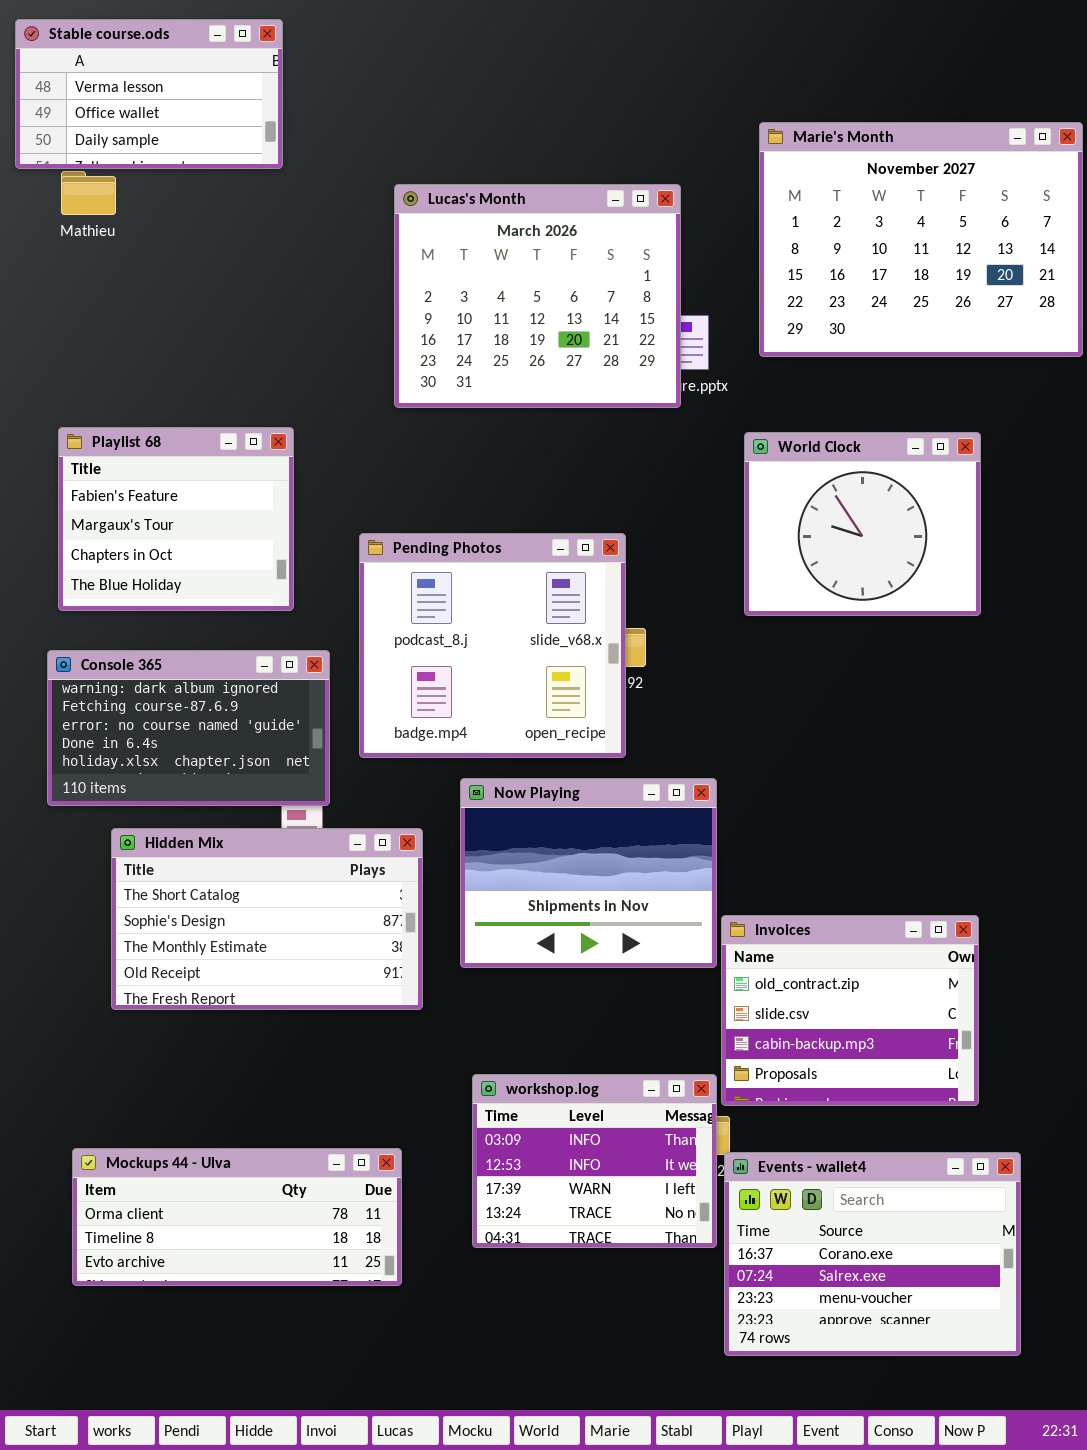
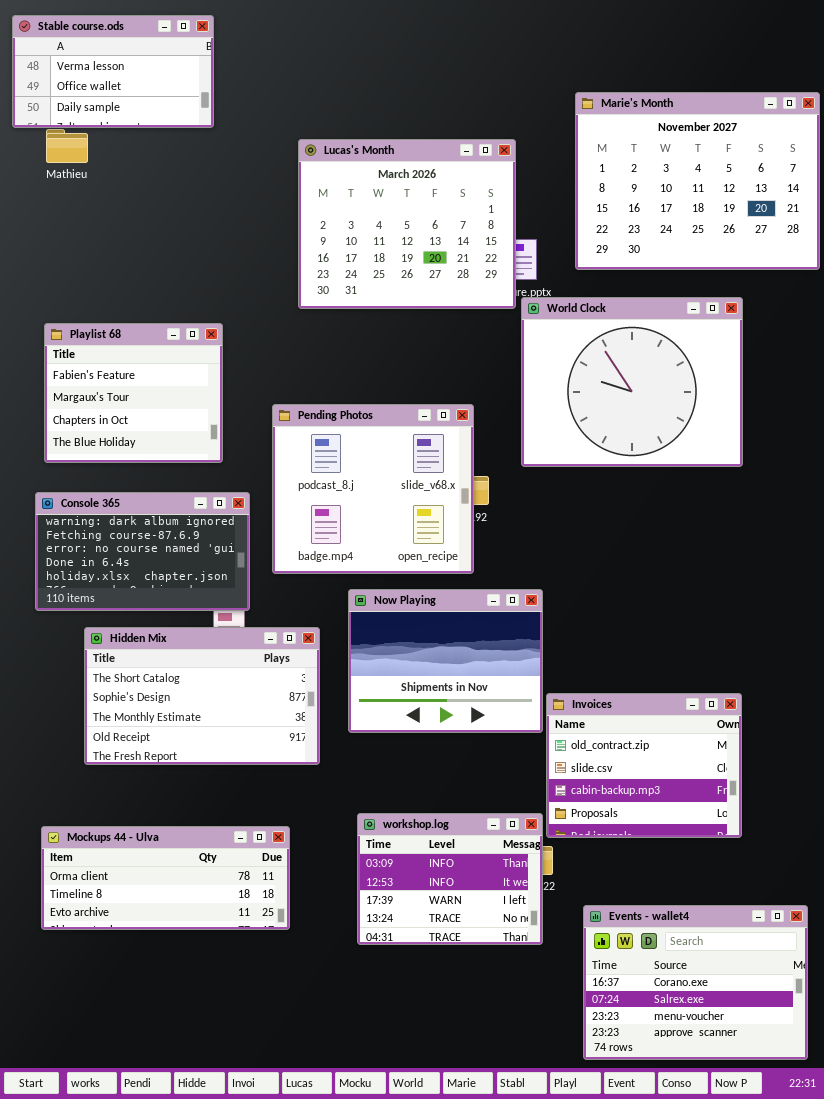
World Clock: [744,432,981,616] -> [521,297,743,467], resized
Mockups 44 - Ulva: [72,1148,402,1286] -> [41,826,290,930], moved
Events - wallet4: [724,1152,1021,1356] -> [583,905,808,1060], moved

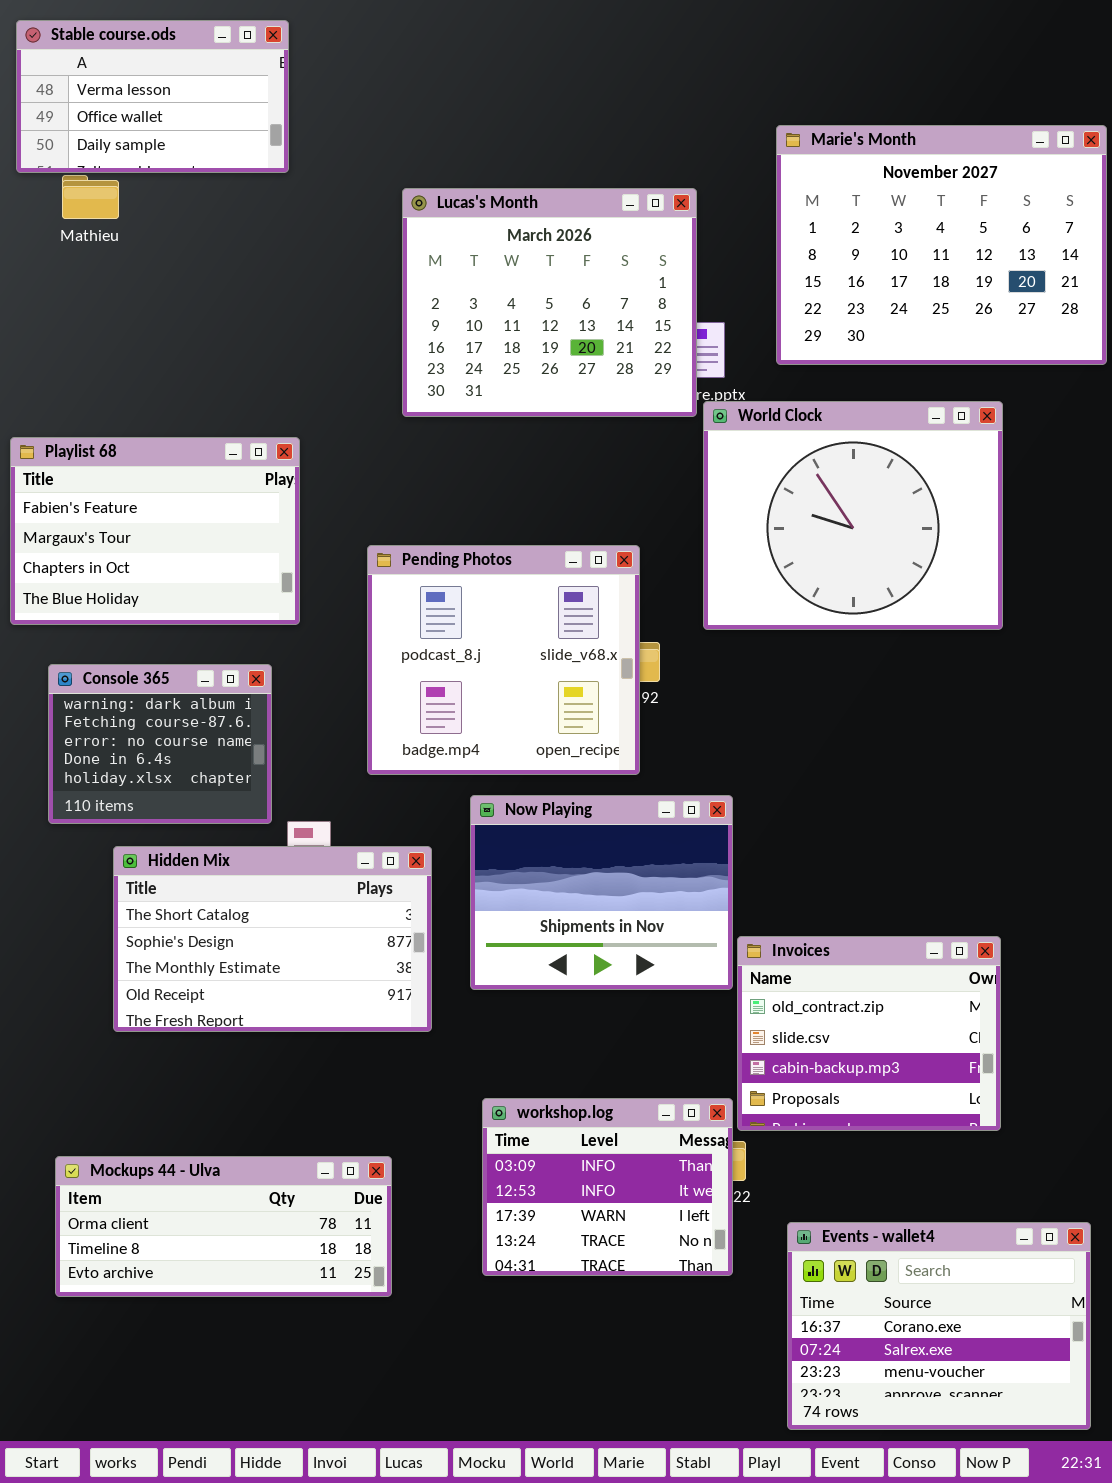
Playlist 68: [44,323,223,463] -> [10,437,300,625], resized
Console 365: [35,492,250,611] -> [48,664,272,824], resized
Mockups 44 - Ulva: [41,826,290,930] -> [55,1156,392,1297], moved

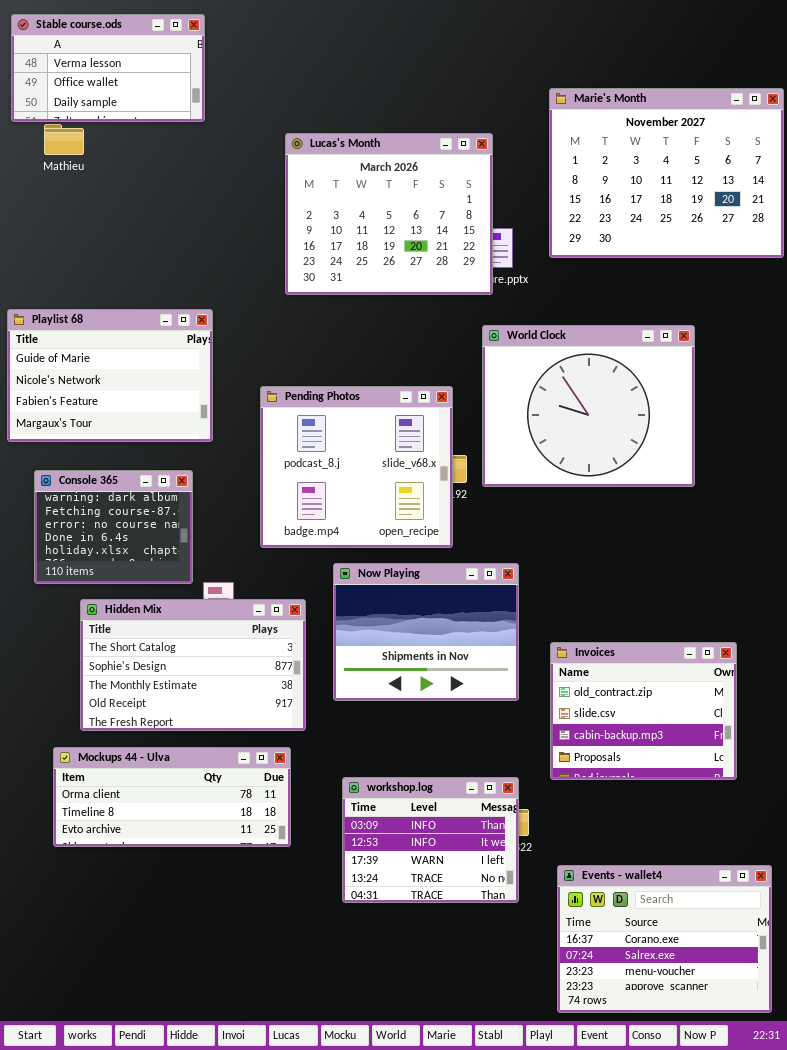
World Clock: [703,401,1003,630] -> [482,325,695,487], moved
Playlist 68: [10,437,300,625] -> [7,309,213,442], scrolled up 2 rows
Invoices: [737,936,1001,1131] -> [550,642,737,780], moved
Mockups 44 - Ulva: [55,1156,392,1297] -> [53,747,291,847], moved

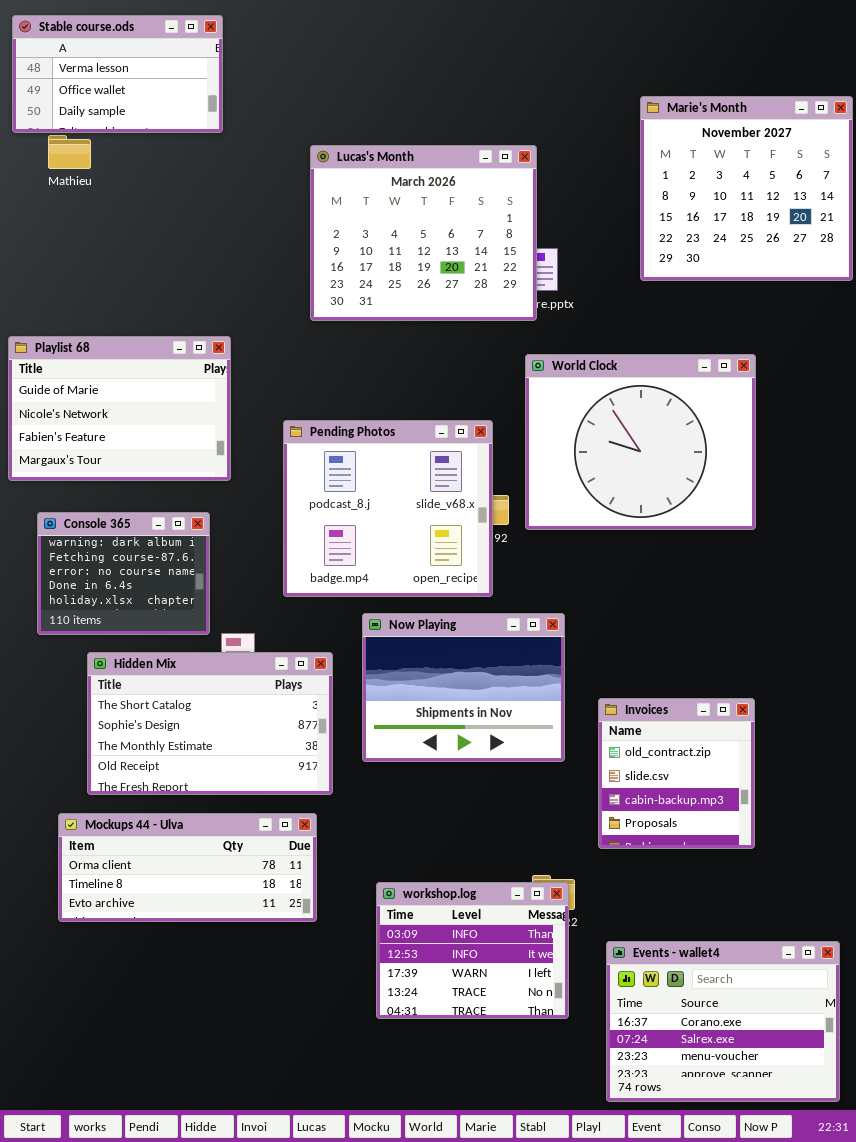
Marie's Month: [549,88,784,258] -> [640,96,853,281], resized
Invoices: [550,642,737,780] -> [598,698,755,849], resized
workshop.log: [342,777,519,903] -> [376,882,569,1019], moved

